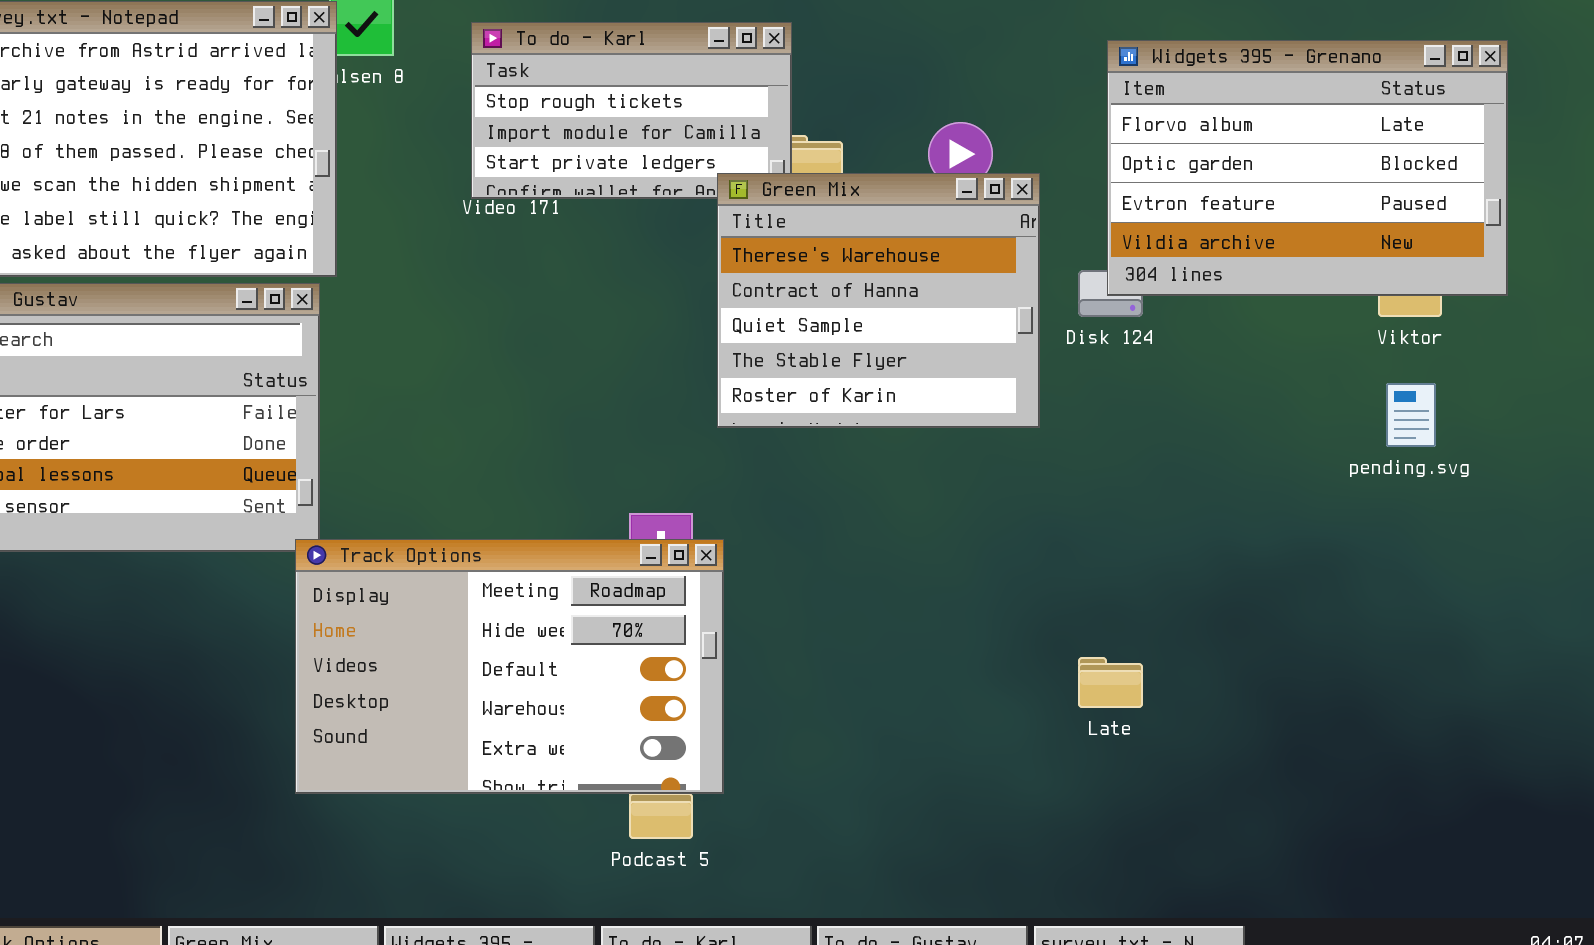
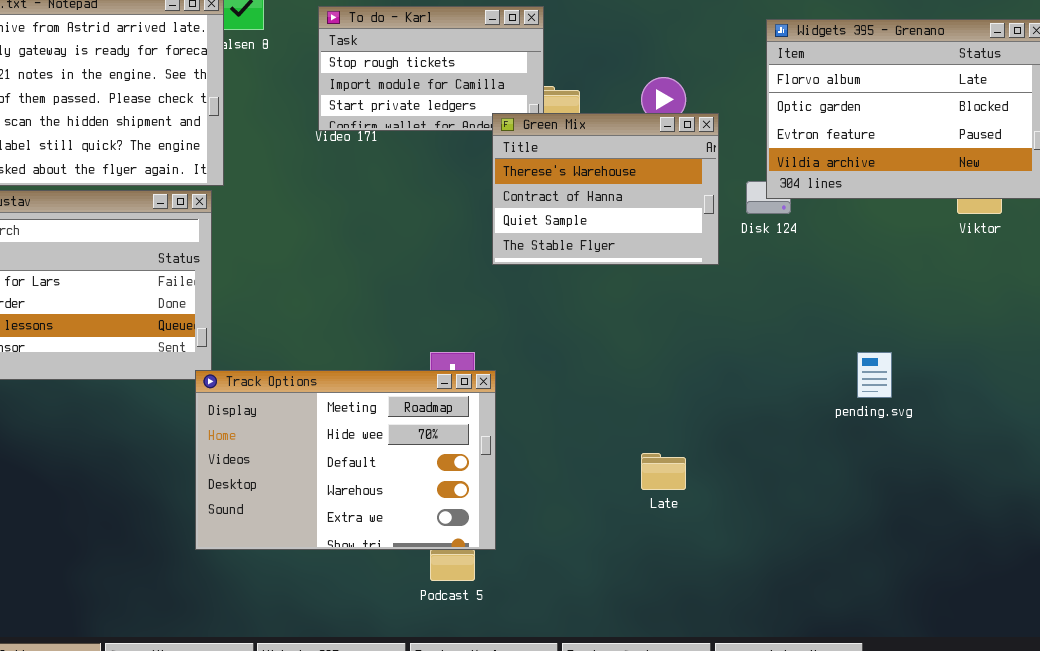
Green Mix: [717,173,1040,428] -> [492,113,719,265], resized
pending.svg: [1386,383,1436,447] -> [857,352,892,398], moved
Late: [1078,657,1143,708] -> [641,453,686,490], moved

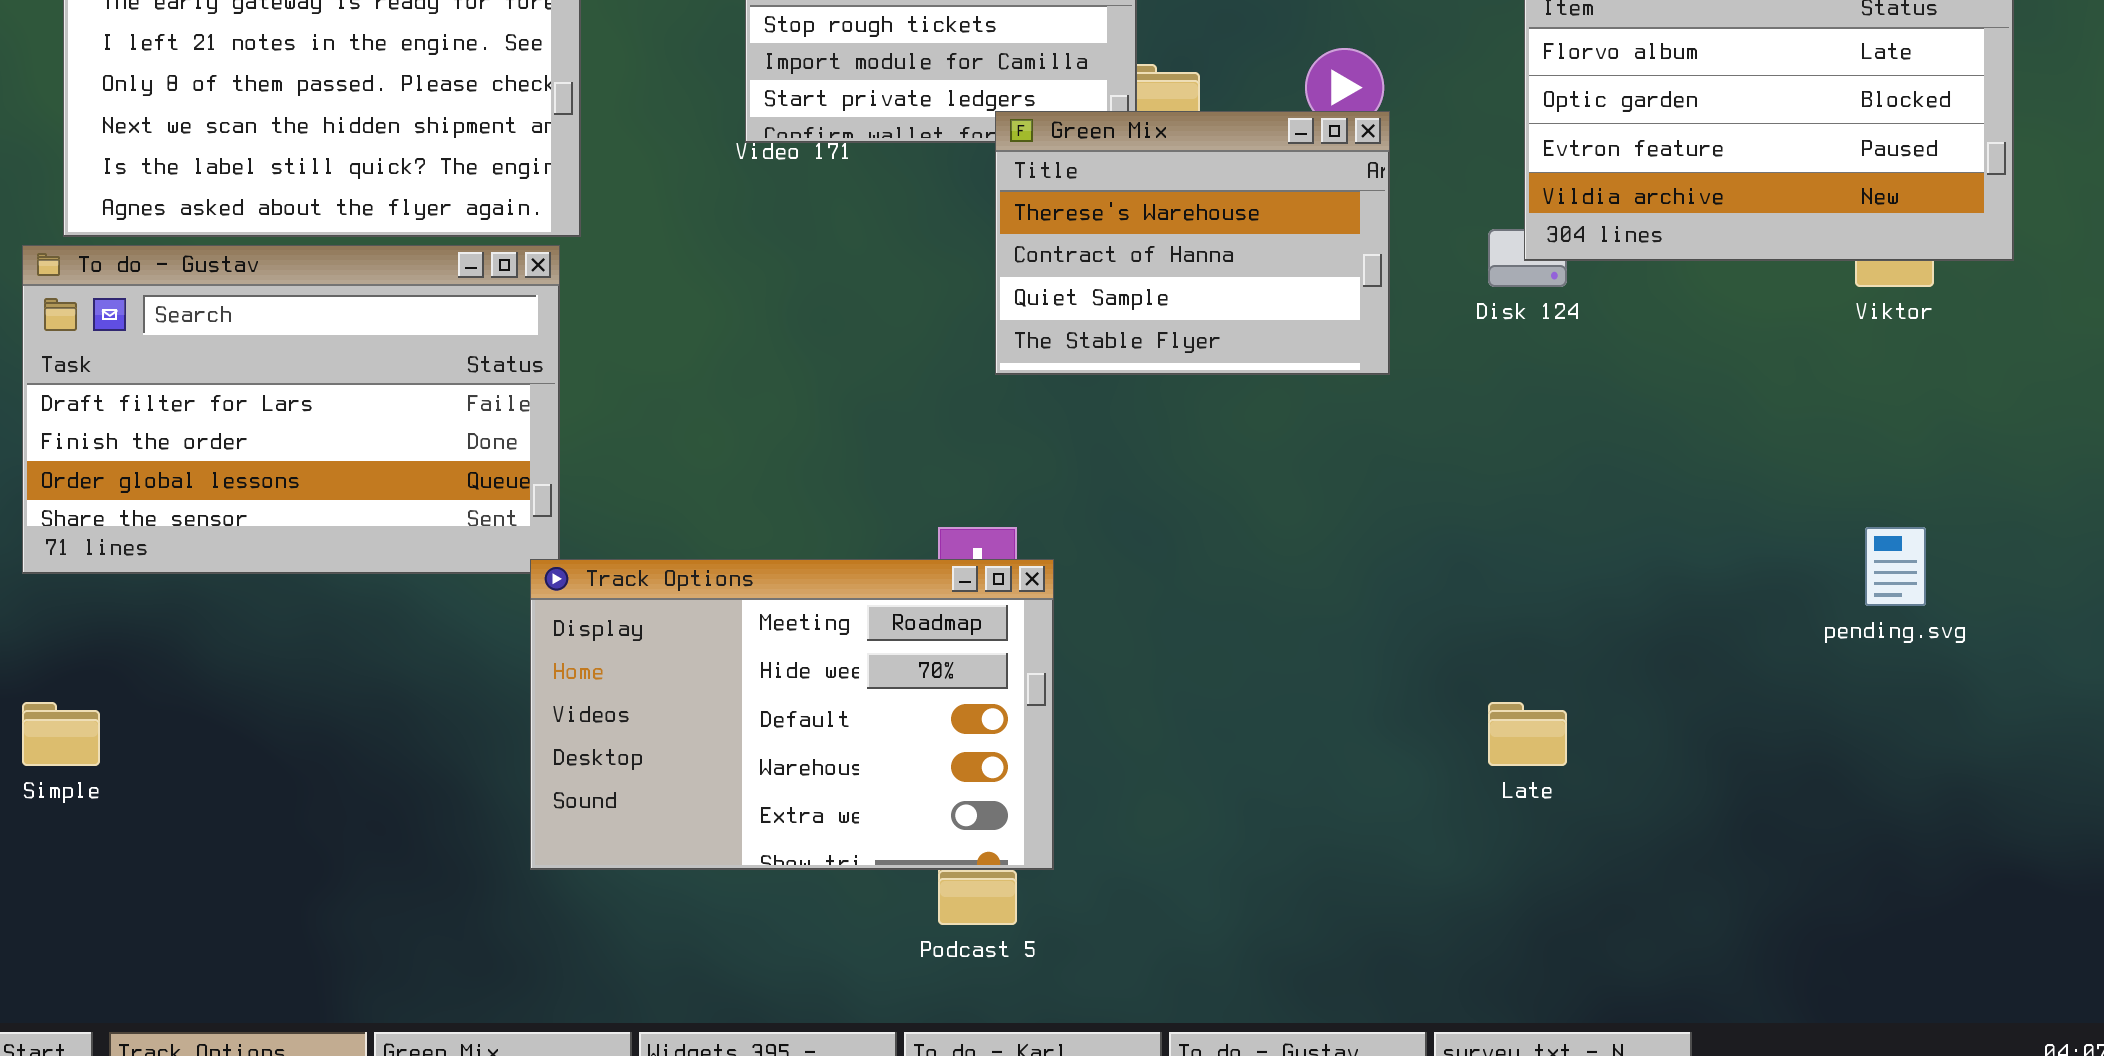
Green Mix: [492,113,719,265] -> [995,111,1390,375], moved
pending.svg: [857,352,892,398] -> [1865,527,1926,606], moved
Late: [641,453,686,490] -> [1488,702,1567,766], moved

